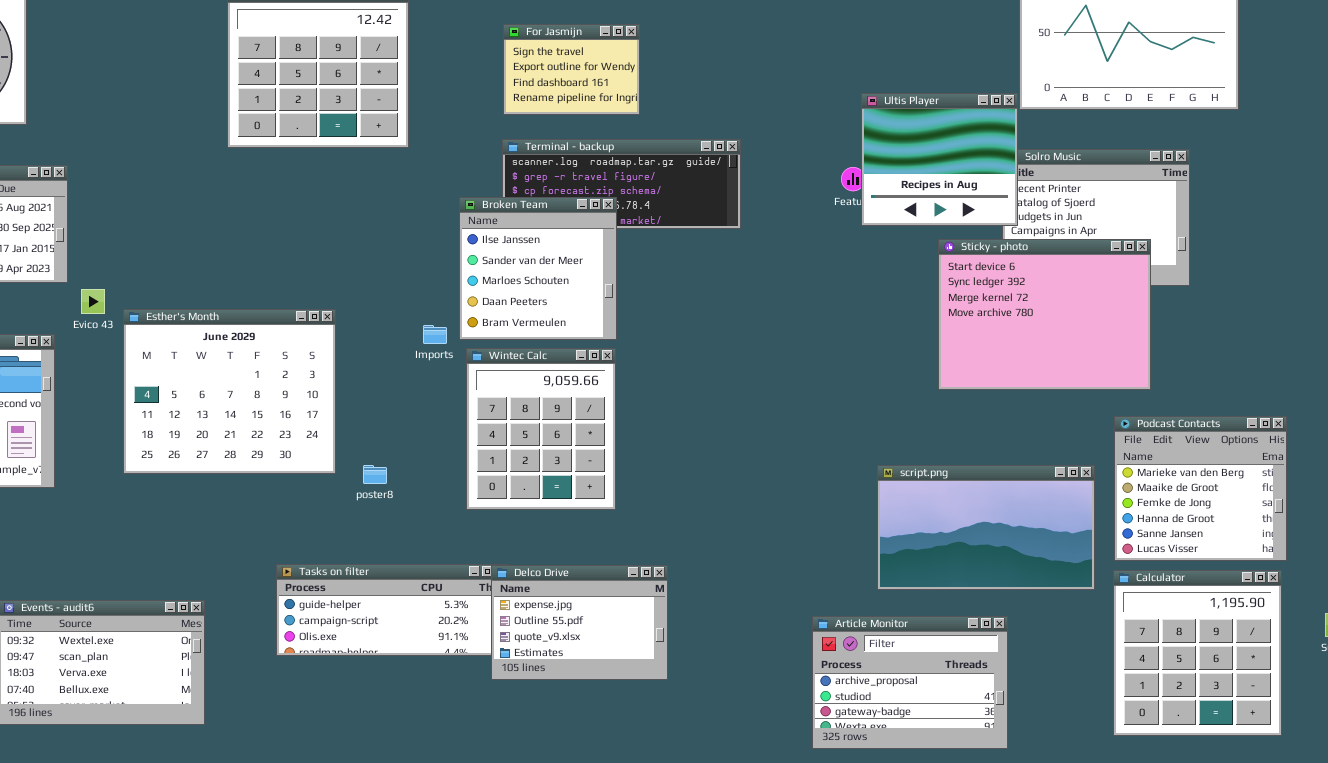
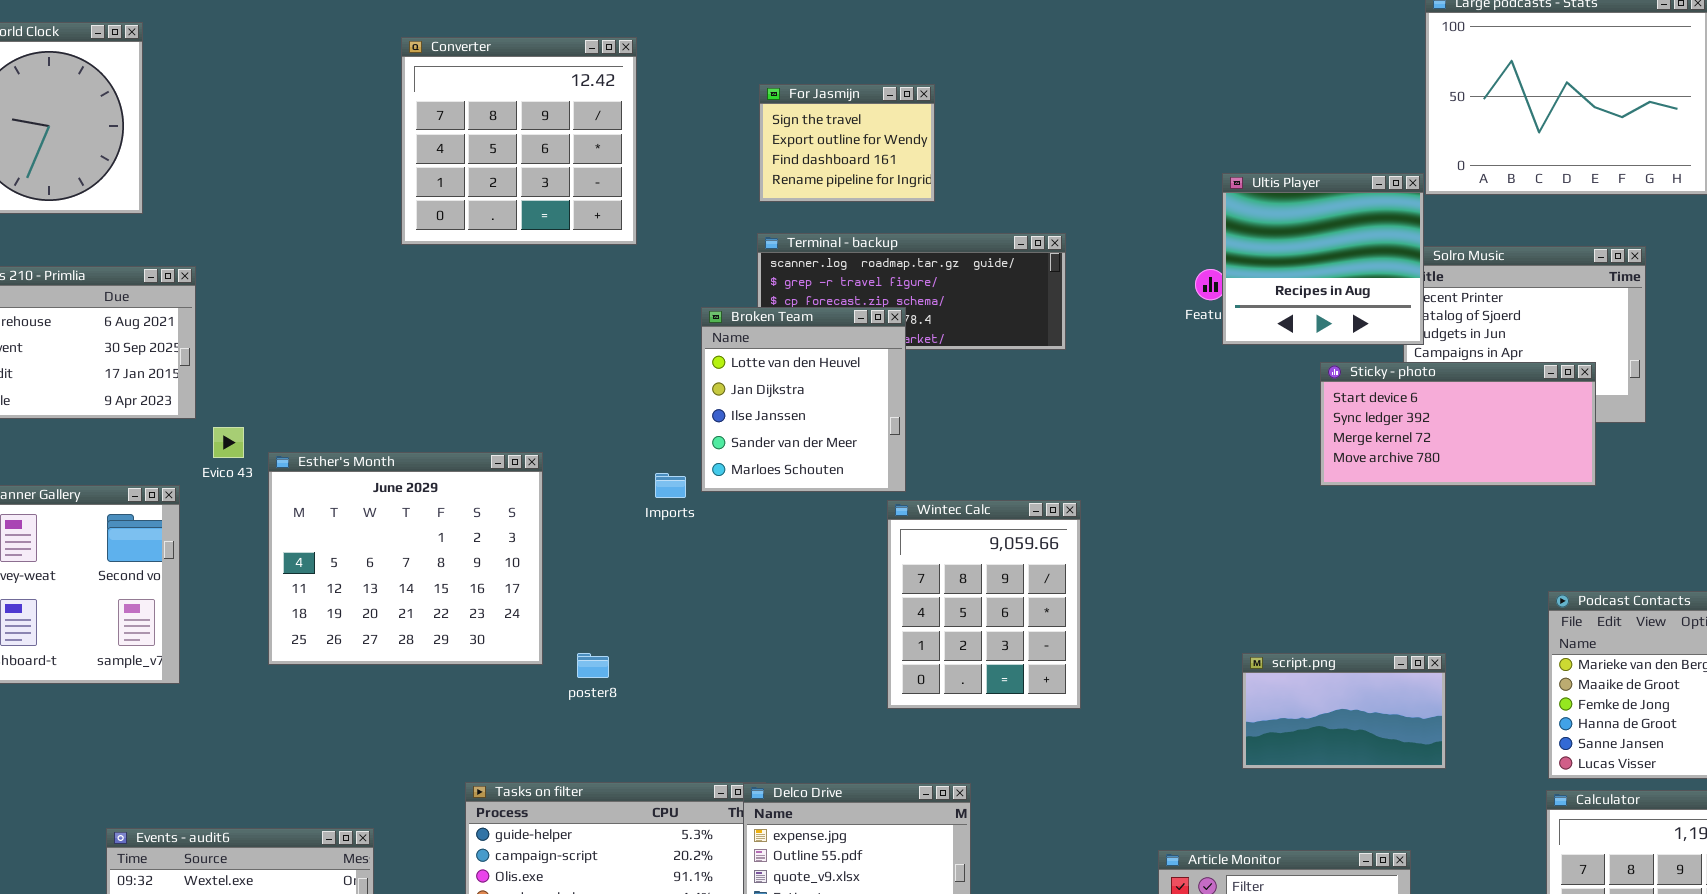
Broken Team: [459,197,617,340] -> [701,307,906,492], scrolled up 2 rows
Sticky - photo: [938,239,1151,390] -> [1320,362,1596,486], resized
Wintec Calc: [466,348,616,510] -> [887,500,1081,709], moved
script.png: [877,465,1095,590] -> [1242,653,1446,769], resized

